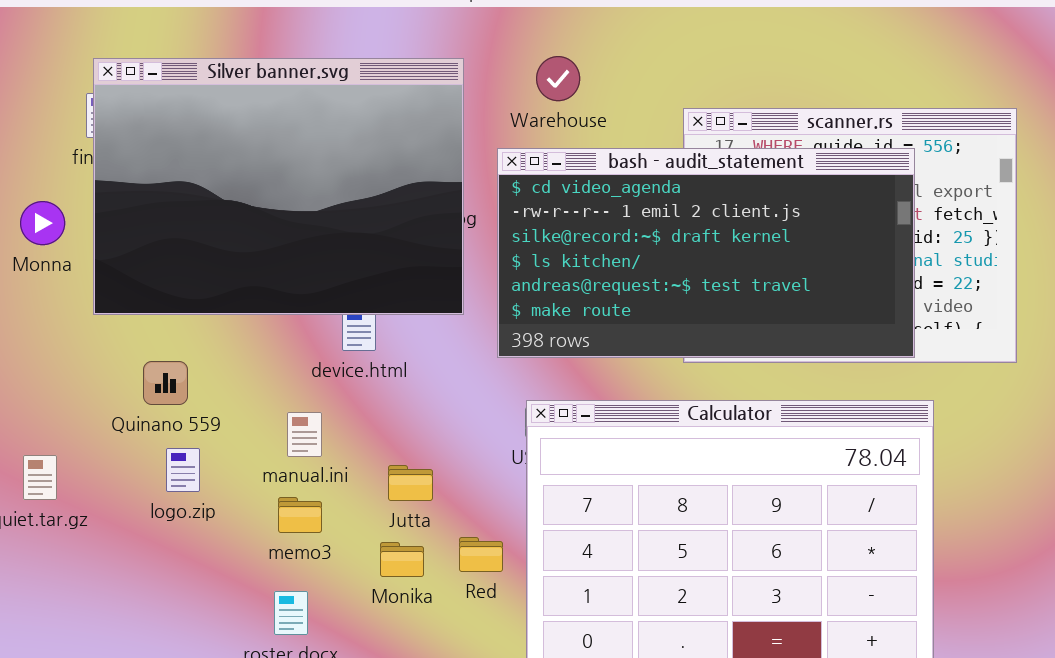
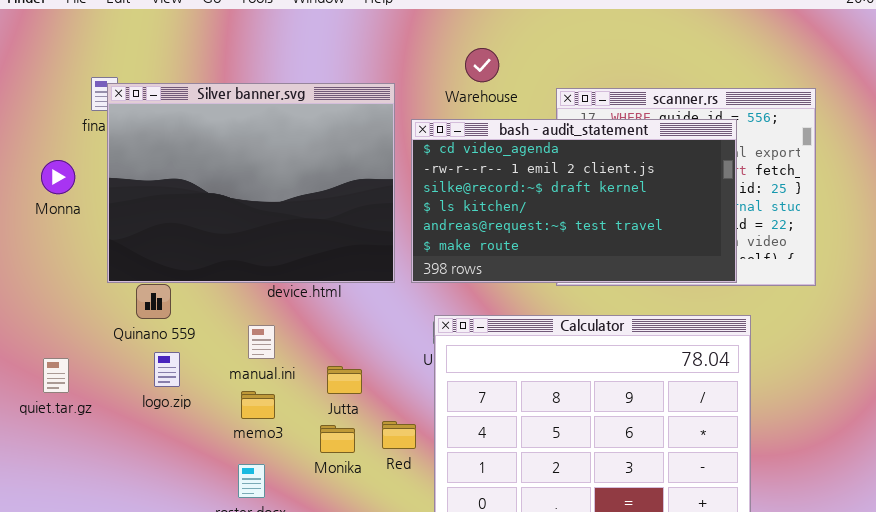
Warehouse: [536,56,580,101] -> [465,48,499,82], moved
Silver banner.svg: [93,58,464,315] -> [107,83,395,283], moved

